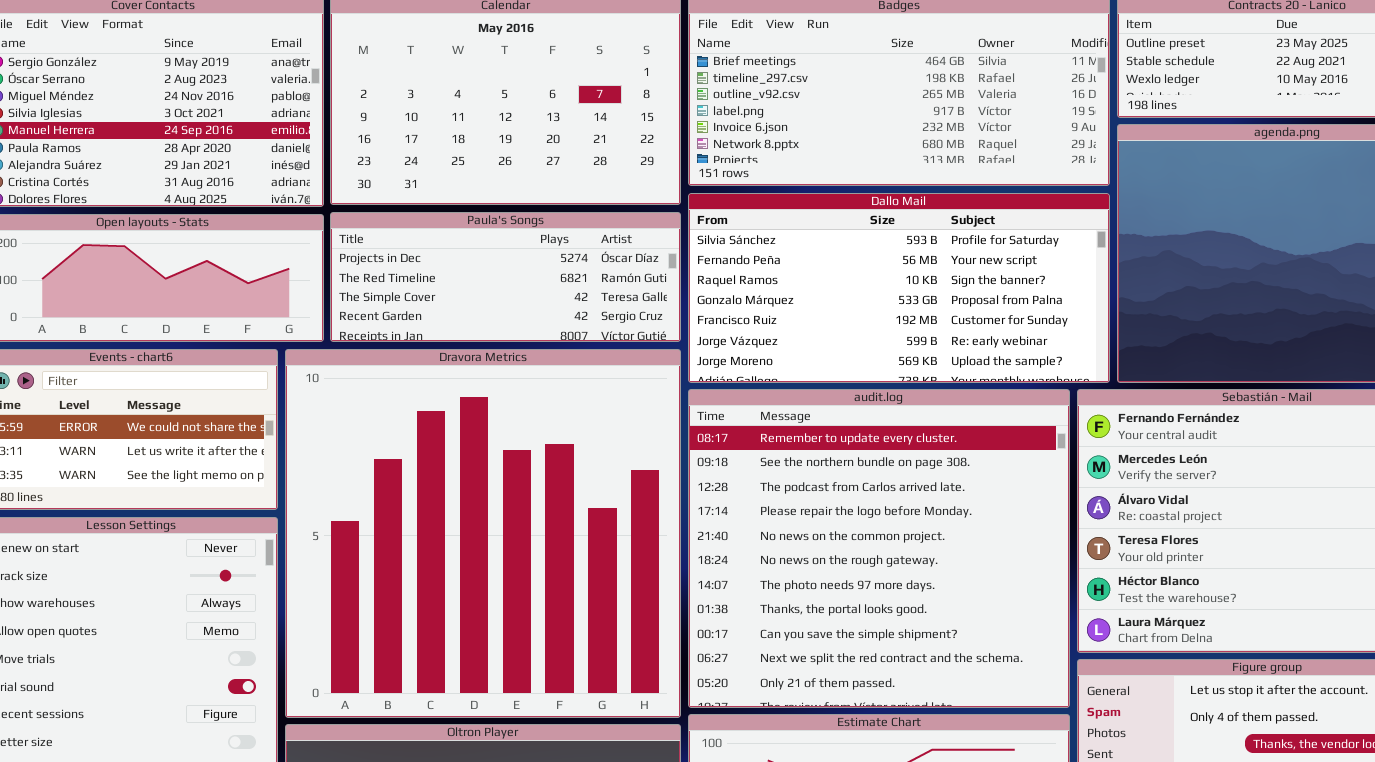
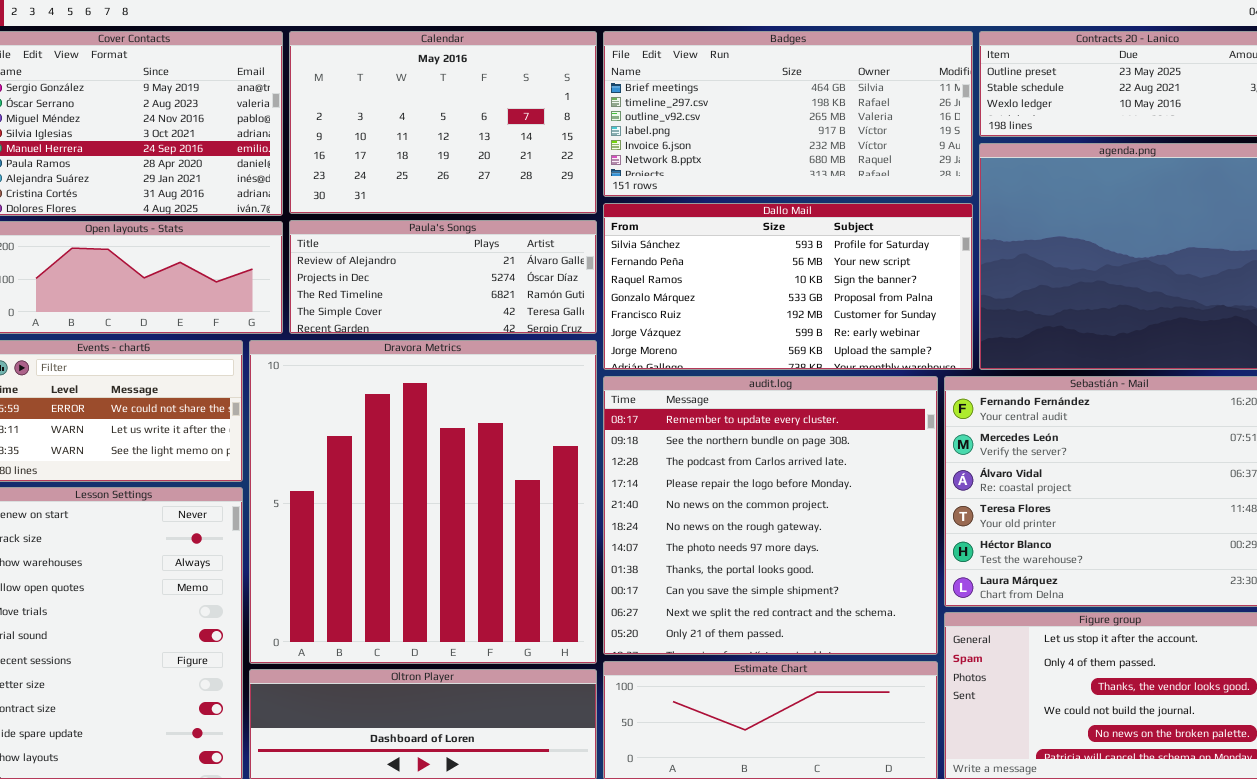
Paula's Songs: [330,212,681,342] -> [289,220,597,334], scrolled up 1 row

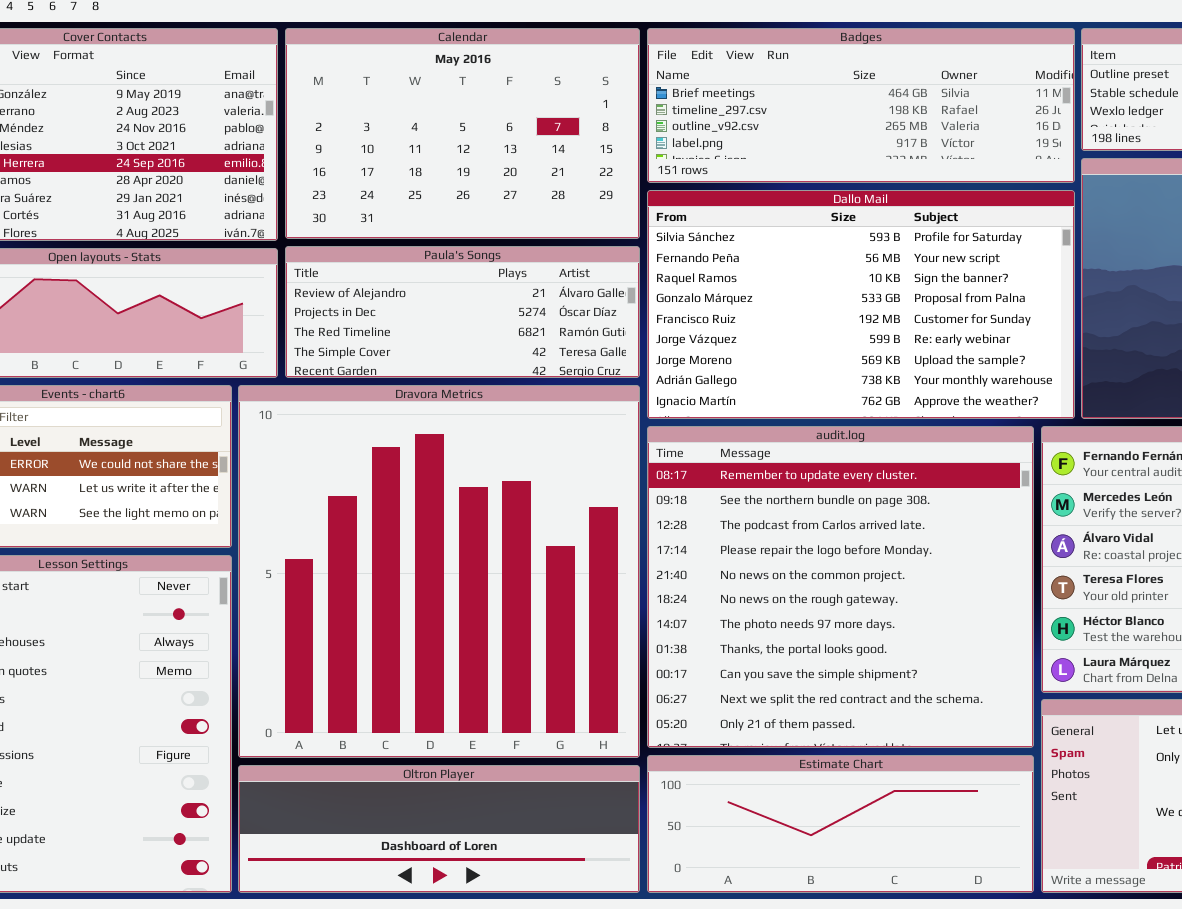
Badges: [603,31,973,197] -> [647,28,1075,183], resized
Dallo Mail: [603,203,973,370] -> [647,190,1075,419], resized

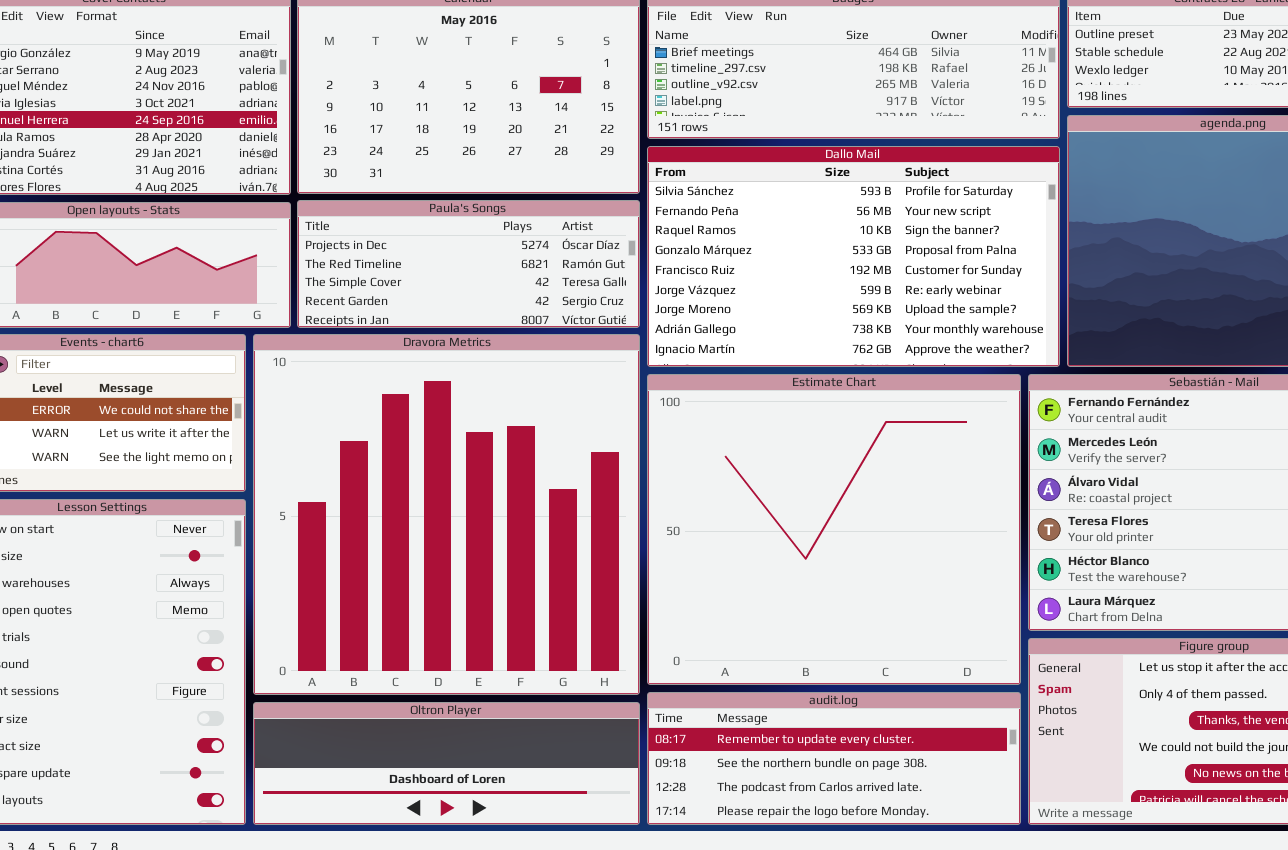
Paula's Songs: [285,246,640,378] -> [297,200,640,328], scrolled down 1 row
audit.log: [647,426,1034,748] -> [647,692,1021,825], moved, resized
Estimate Chart: [647,755,1034,893] -> [647,374,1021,685], moved, resized

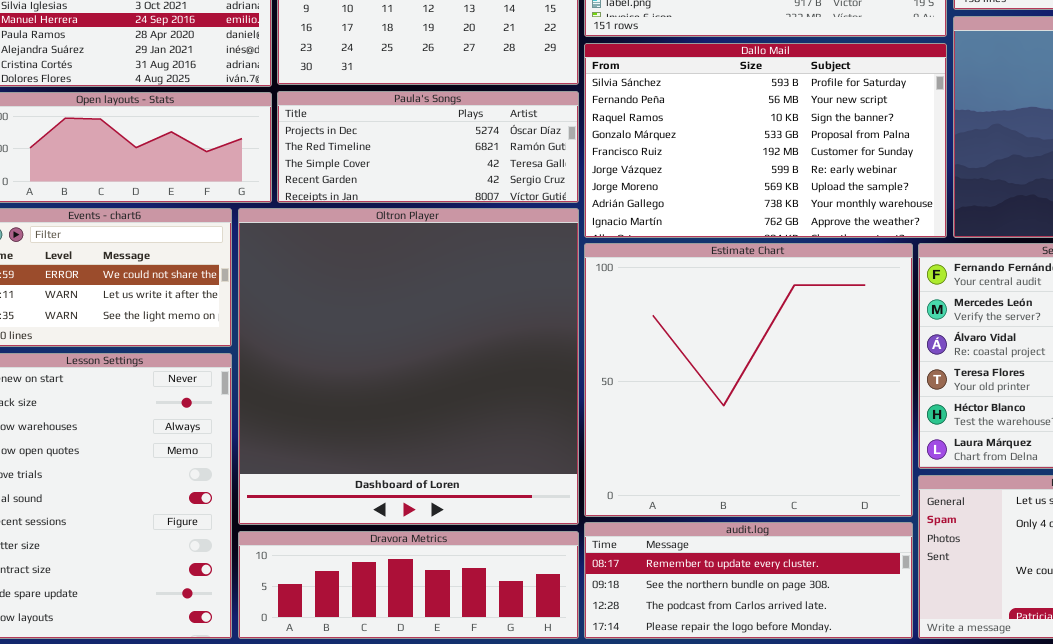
Dravora Metrics: [253,334,640,695] -> [238,531,579,639], moved, resized
Oltron Player: [253,702,640,825] -> [238,208,579,525], moved, resized

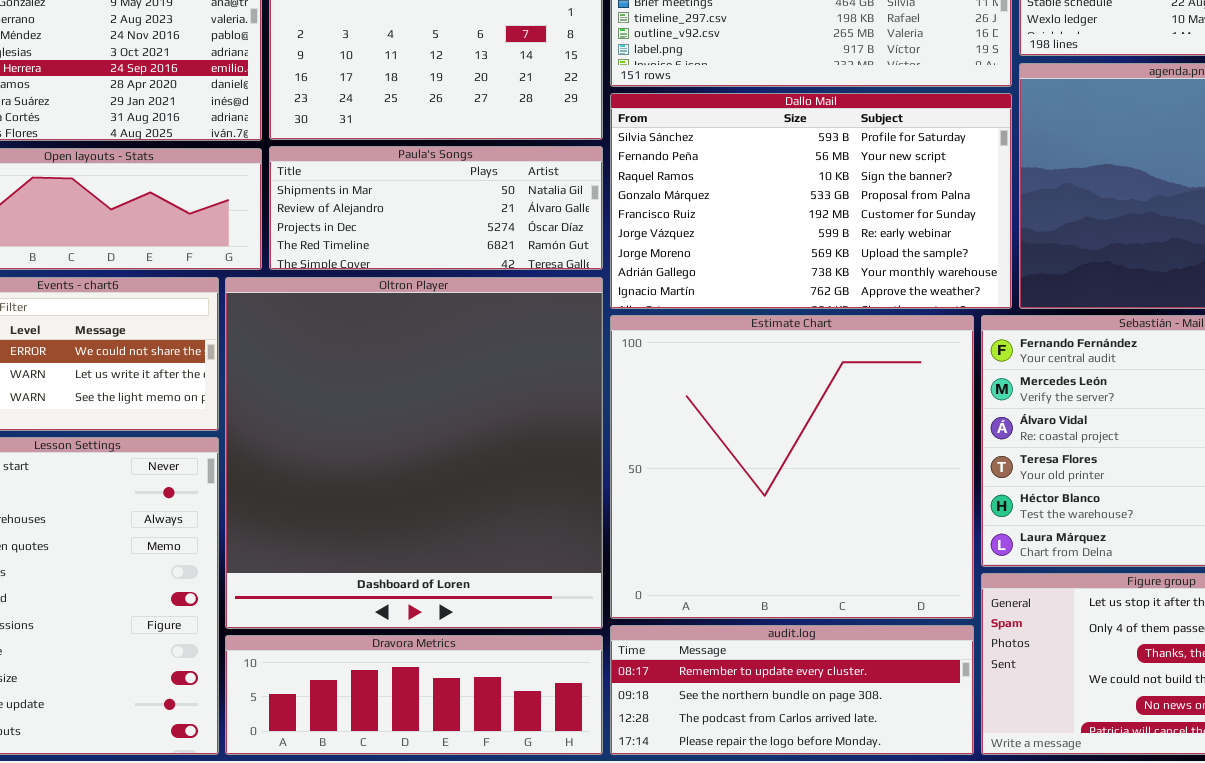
Paula's Songs: [277,91,579,203] -> [269,146,603,270], scrolled up 2 rows

